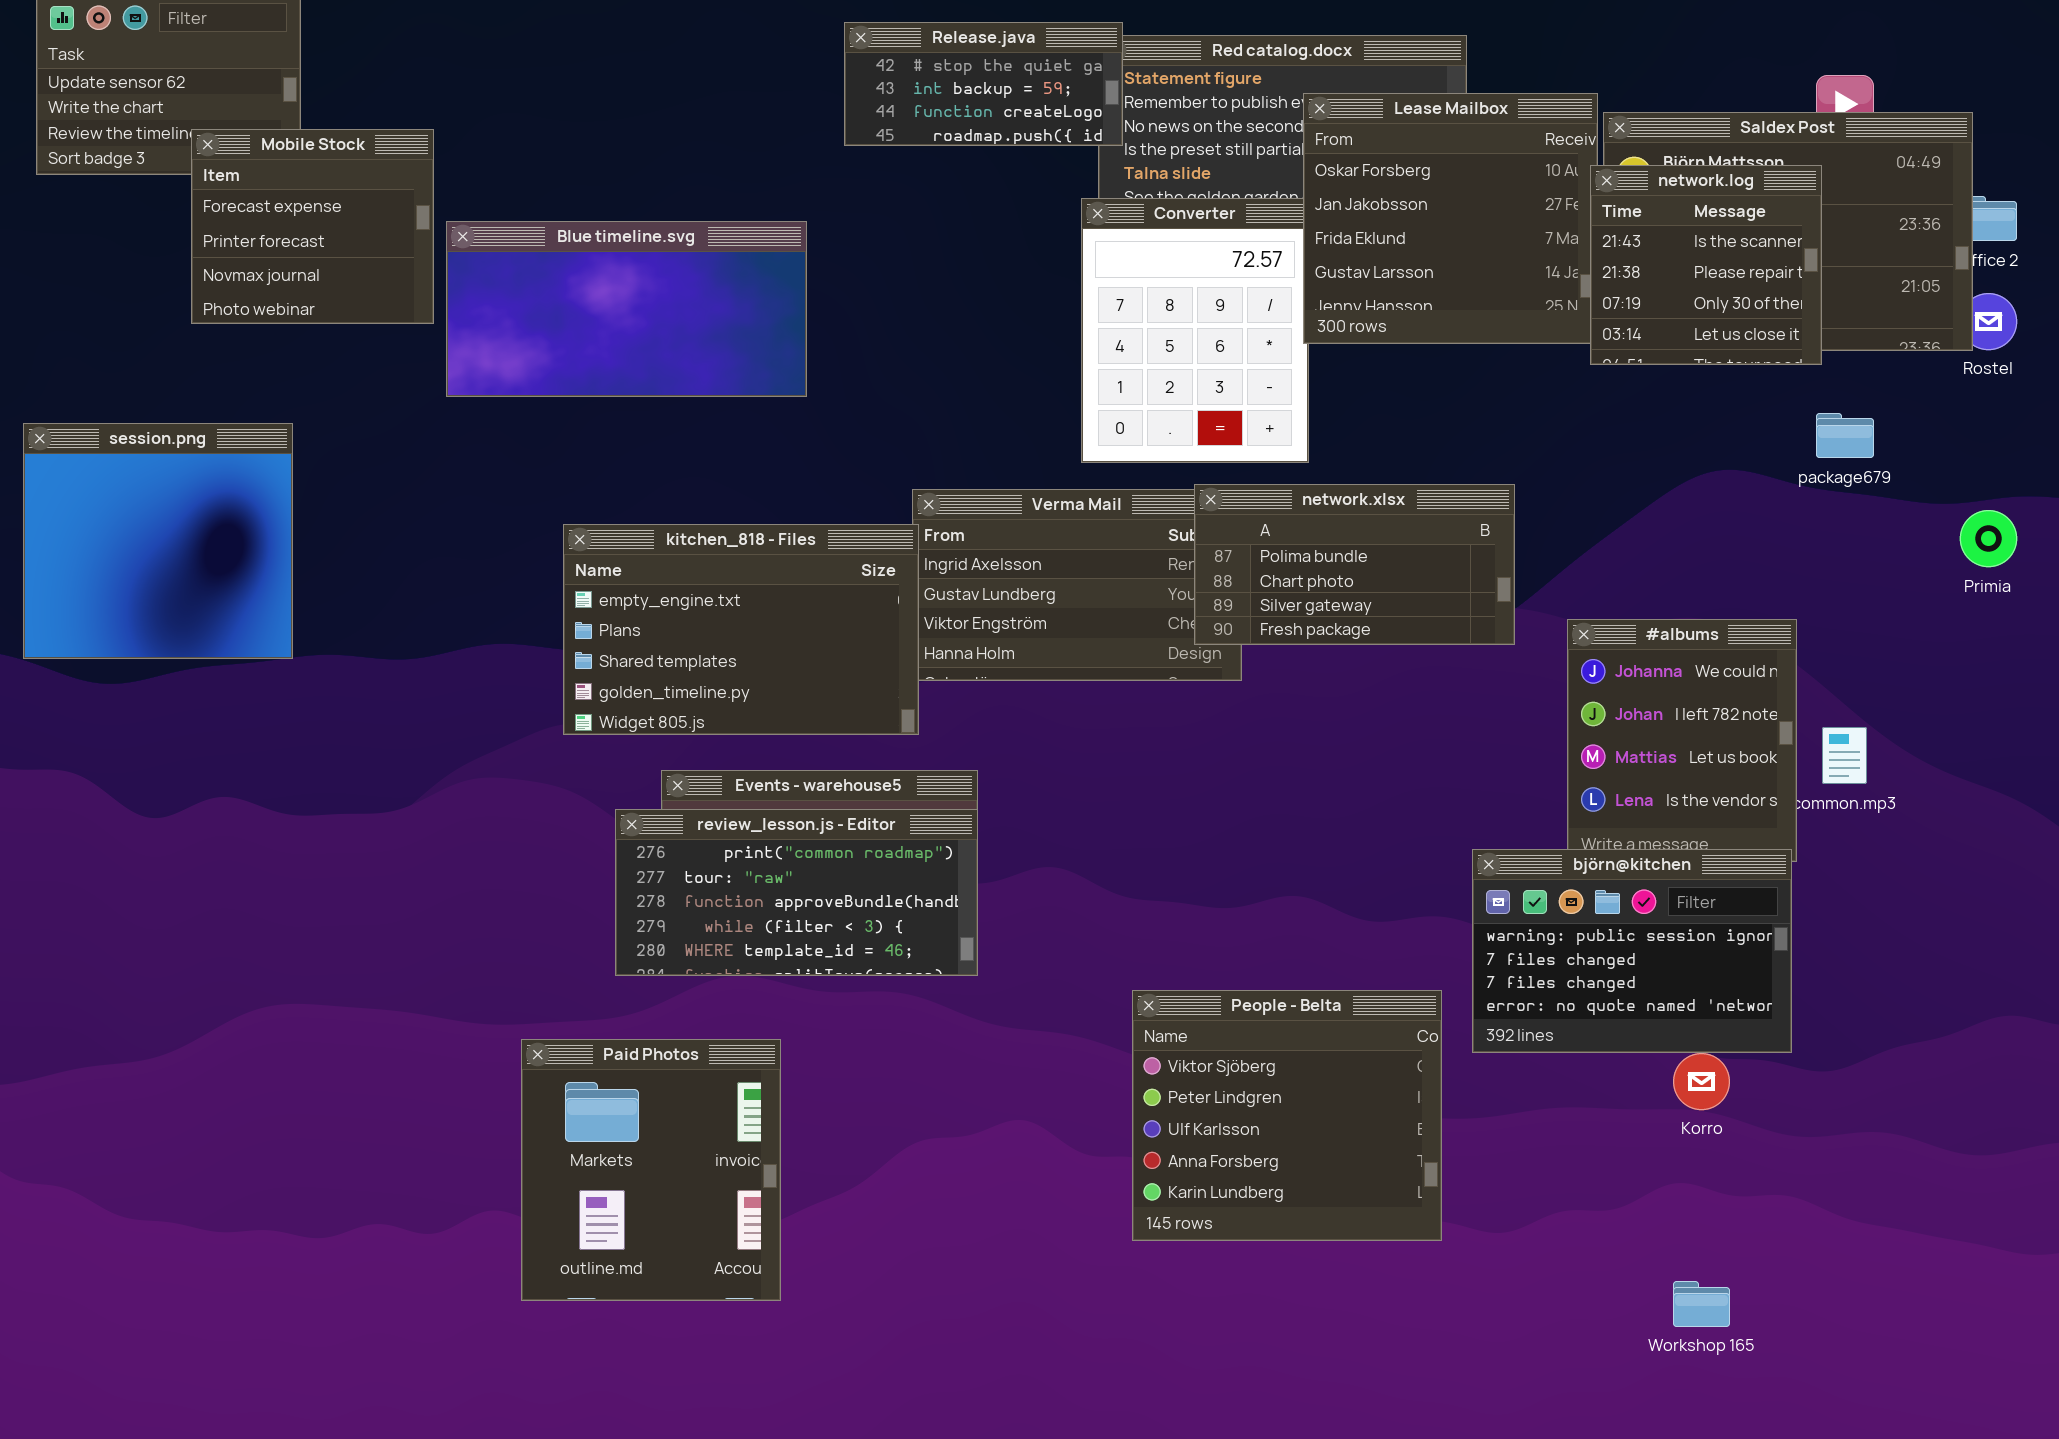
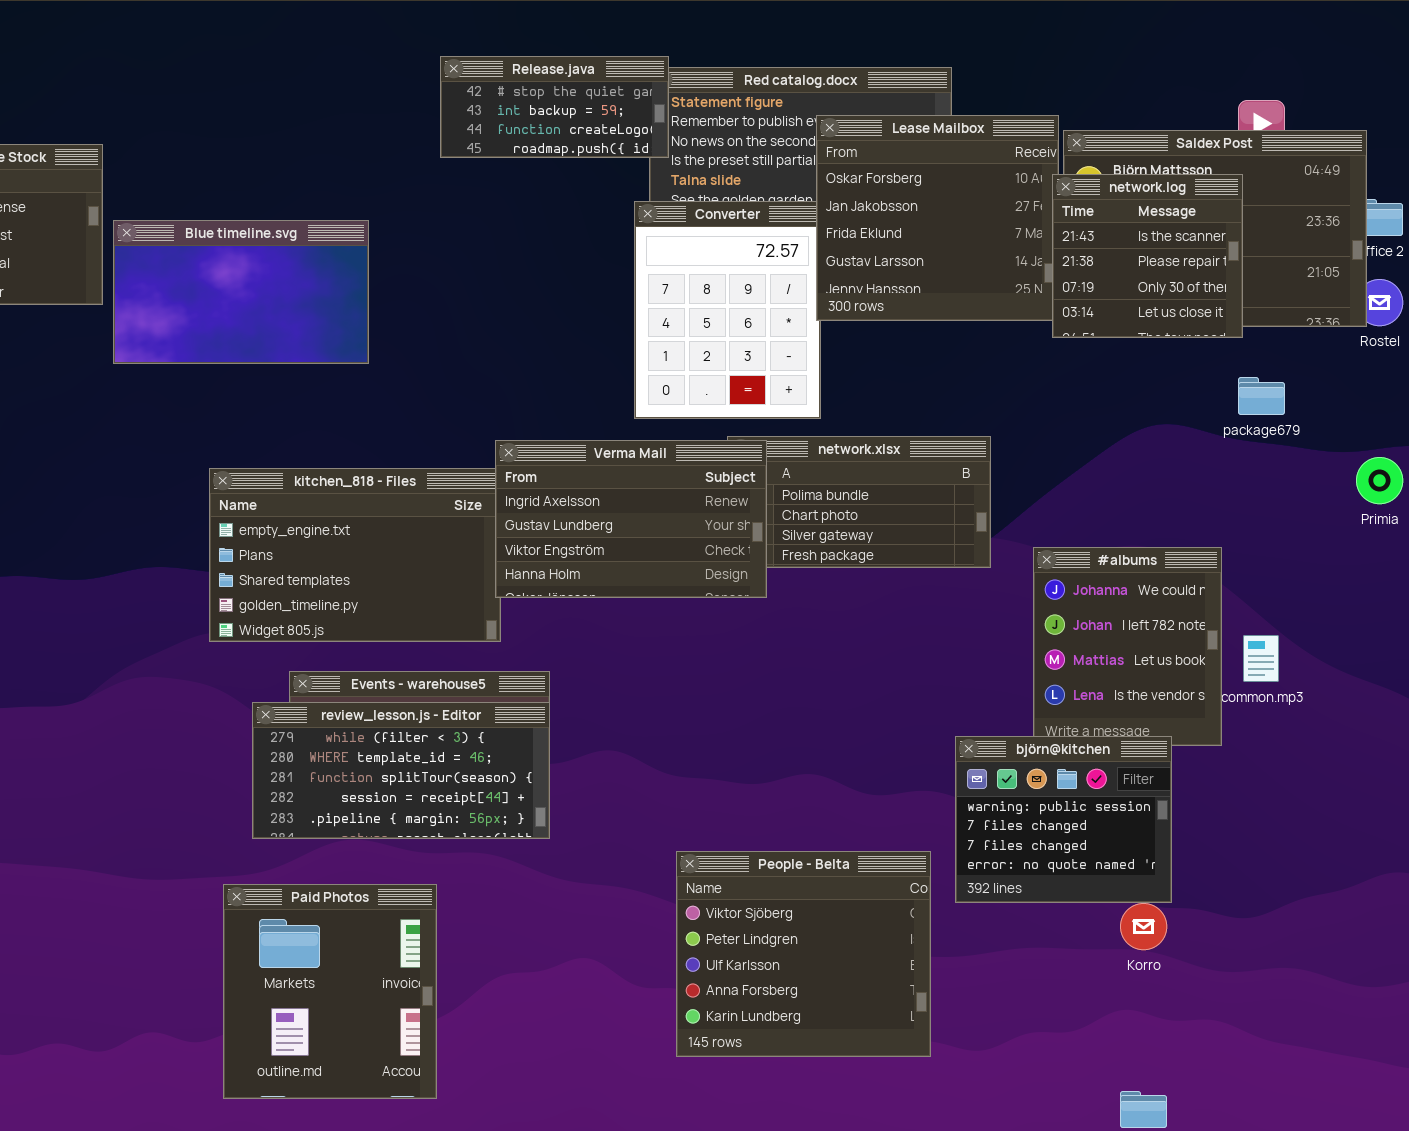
Blue timeline.svg: [446,221,807,397] -> [113,220,369,364], resized
Verma Mail: [912,489,1242,681] -> [495,440,767,598], raised
review_lesson.js - Editor: [615,809,978,976] -> [252,702,550,839], scrolled down 3 rows
björn@kitchen: [1472,849,1792,1053] -> [955,736,1172,903], resized
Paid Photos: [521,1039,781,1301] -> [223,884,437,1099], moved

